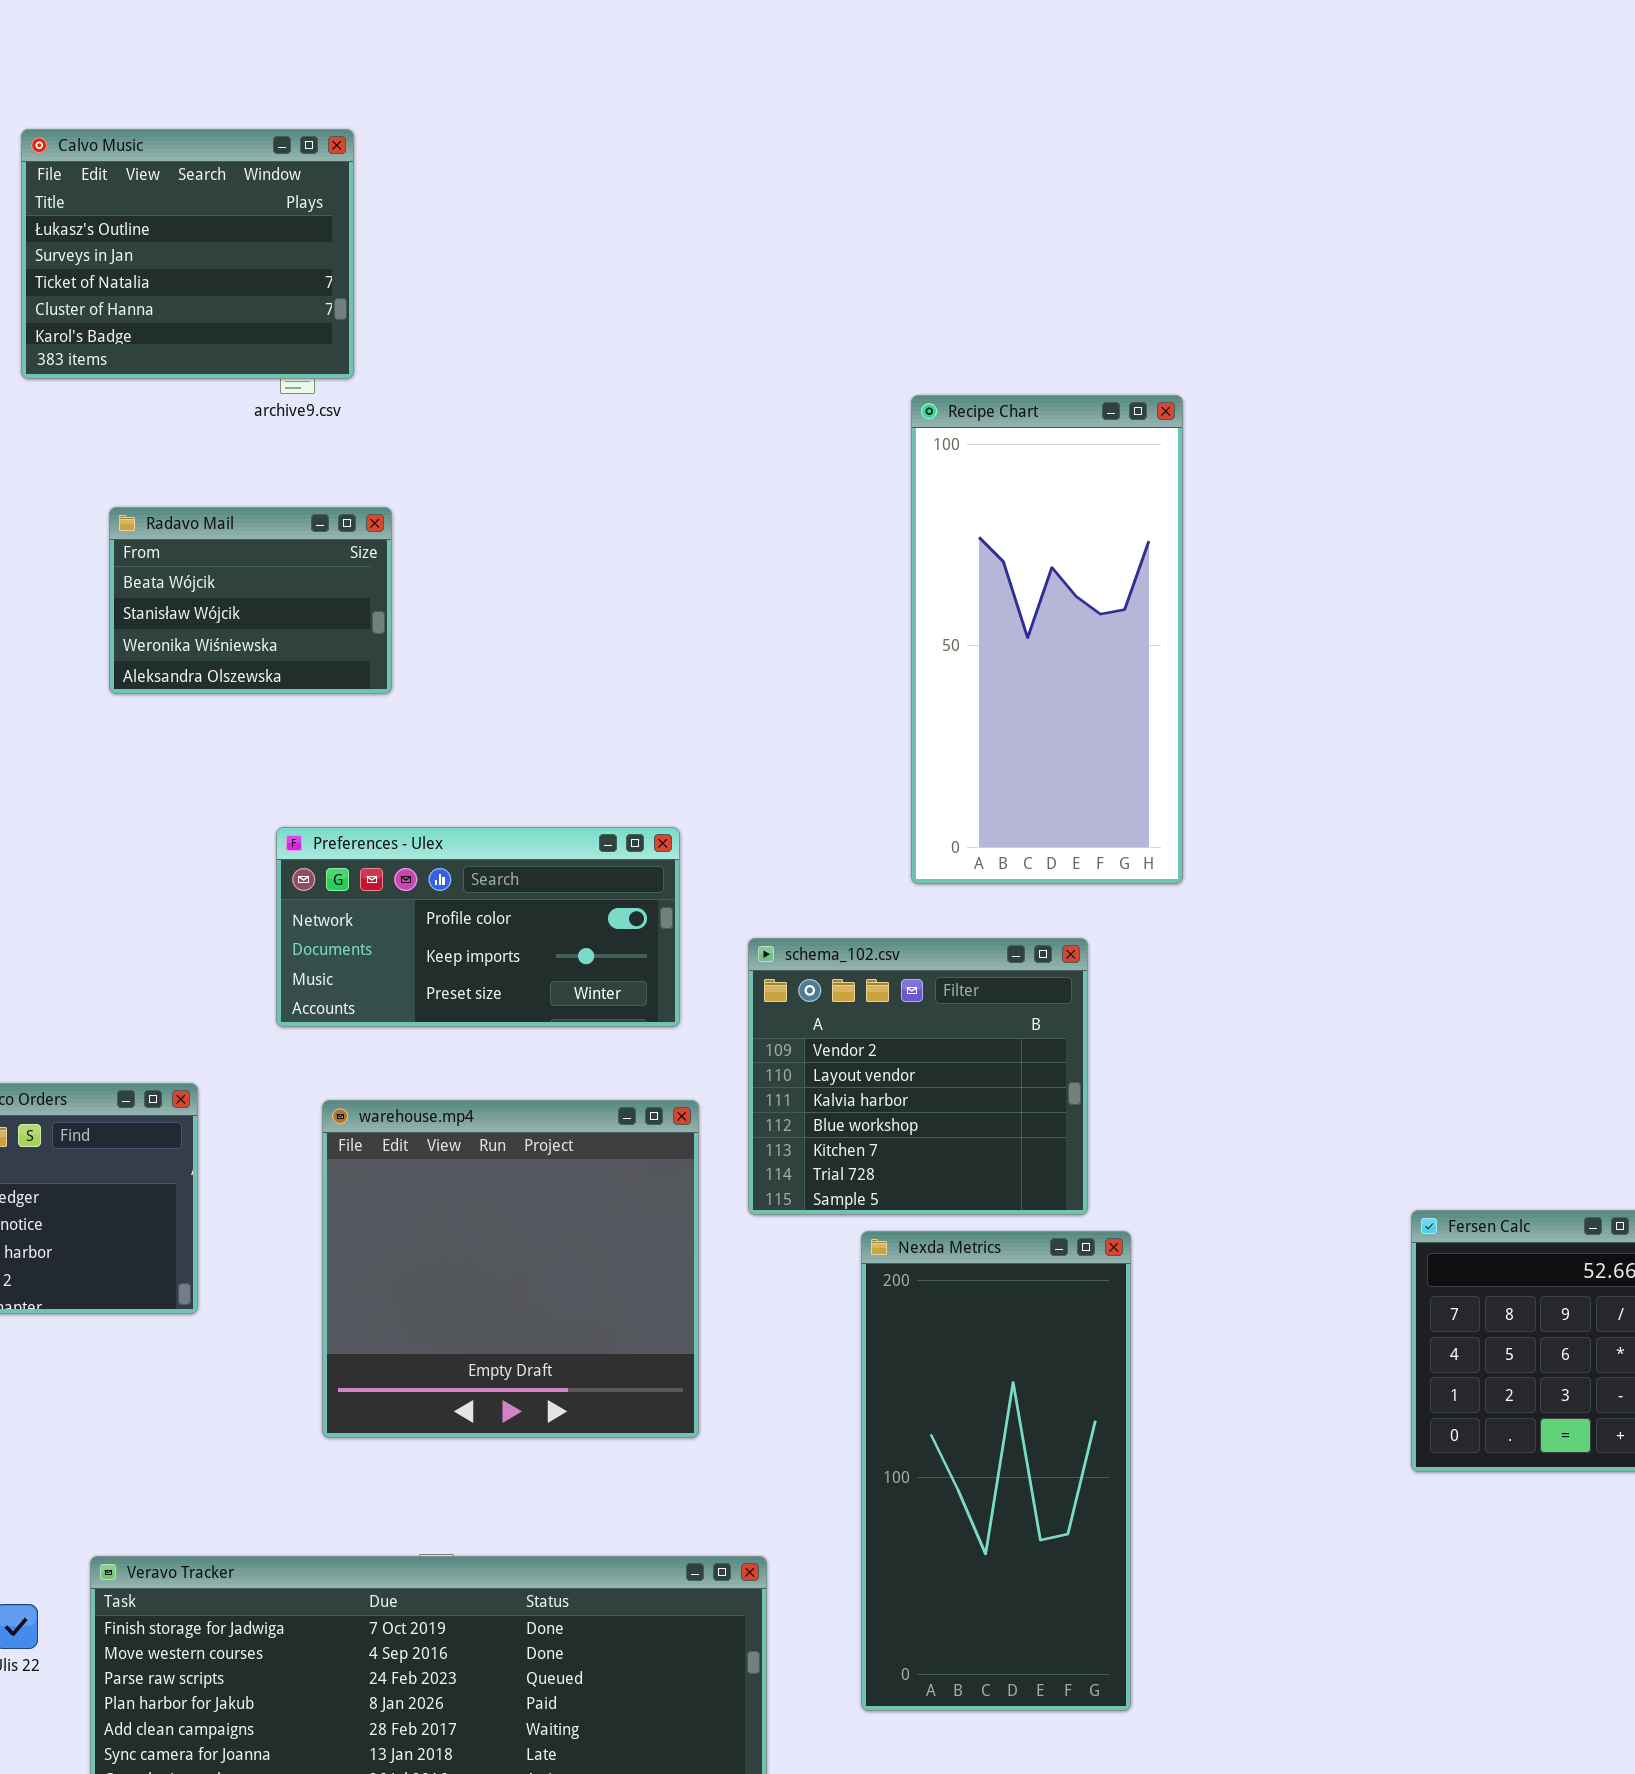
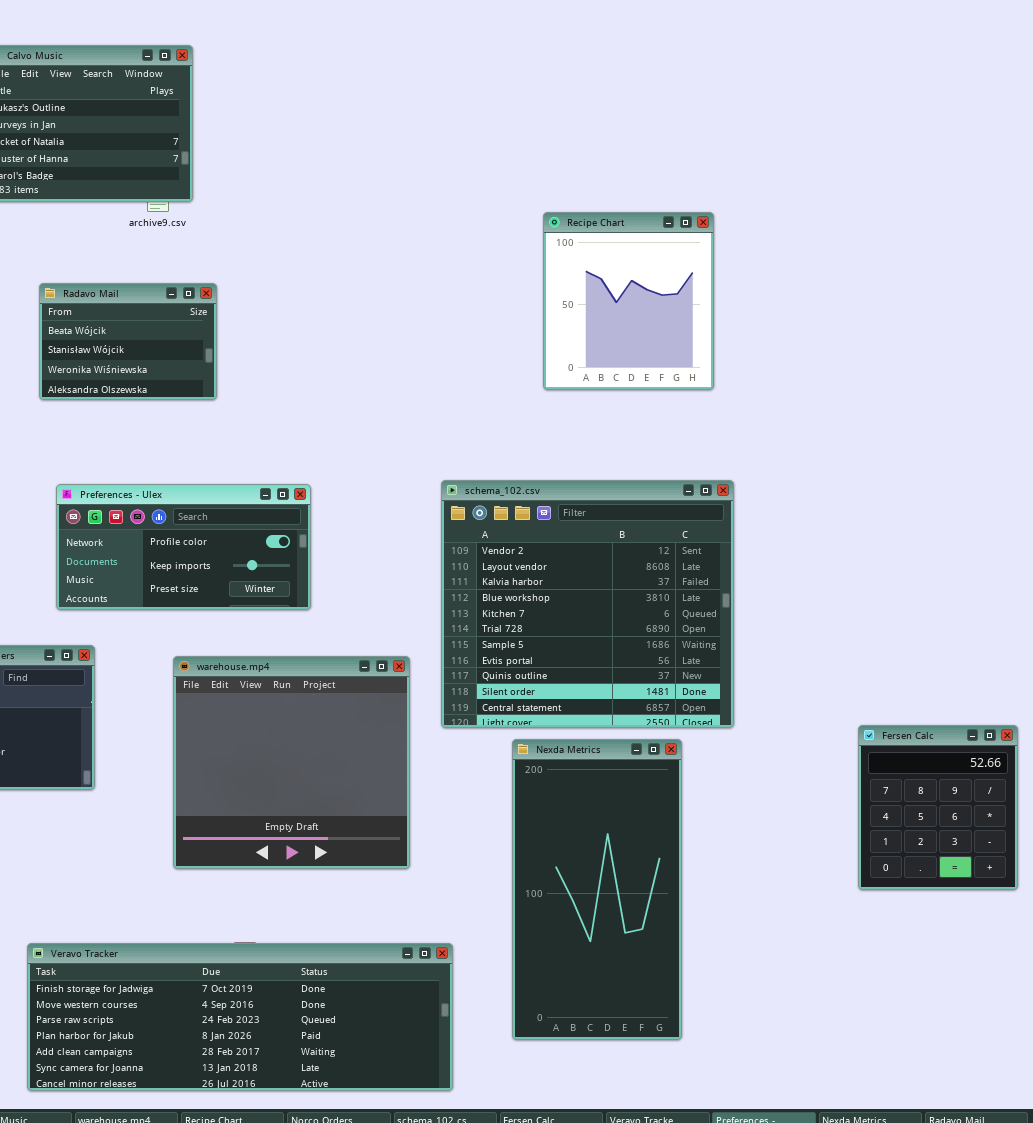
Recipe Chart: [911,395,1183,884] -> [543,212,714,390], resized
Preferences - Ulex: [276,827,680,1027] -> [56,484,311,610], moved
schema_102.csv: [748,938,1088,1215] -> [441,480,734,728], resized

